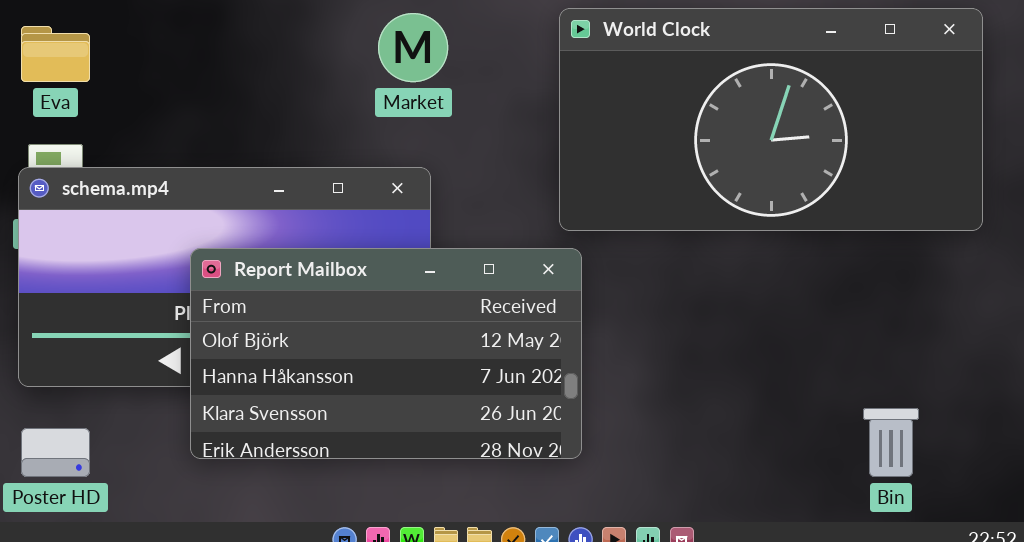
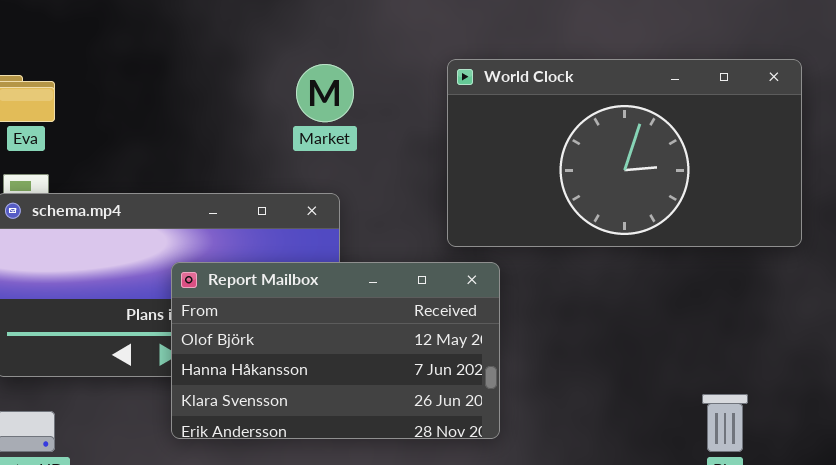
Report Mailbox: [190,248,582,459] -> [171,262,500,439], moved

